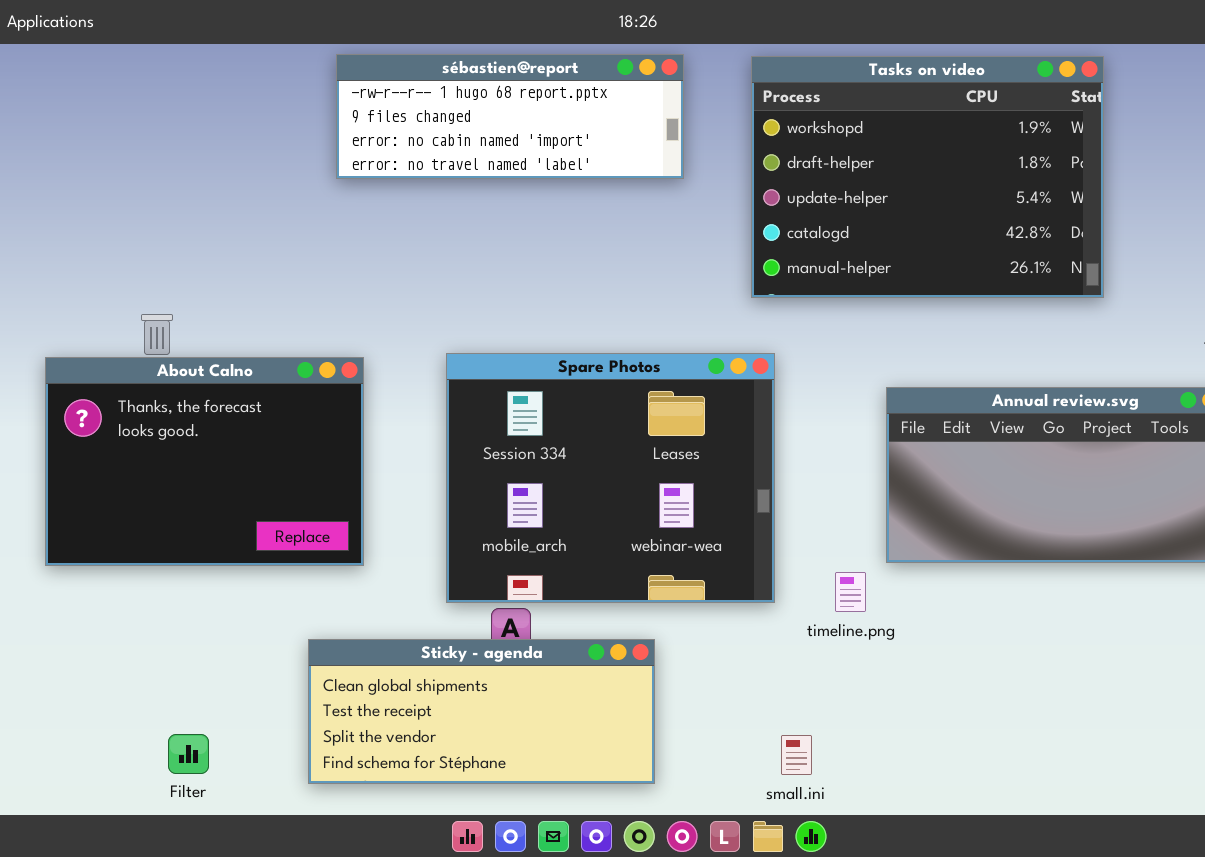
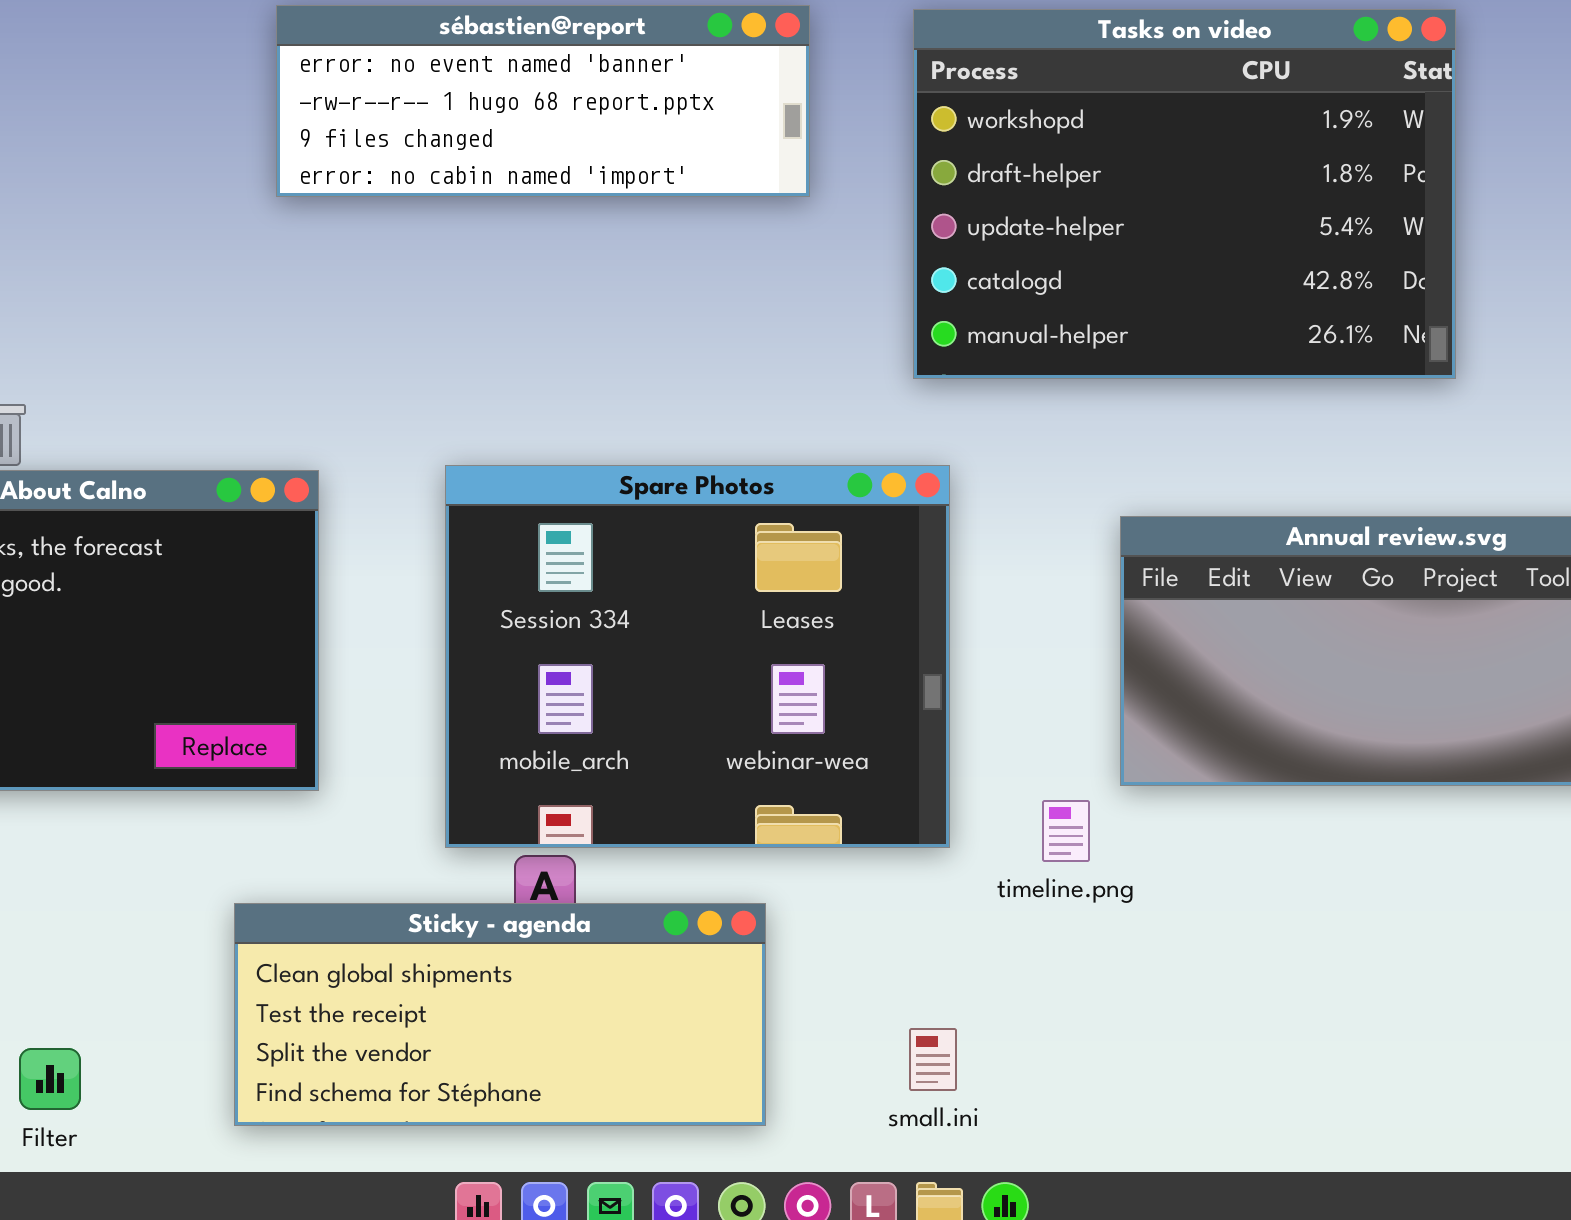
sébastien@report: [336,54,684,179] -> [276,5,810,197], scrolled up 1 row
small.ini: [781,735,812,775] -> [909,1028,957,1091], moved

